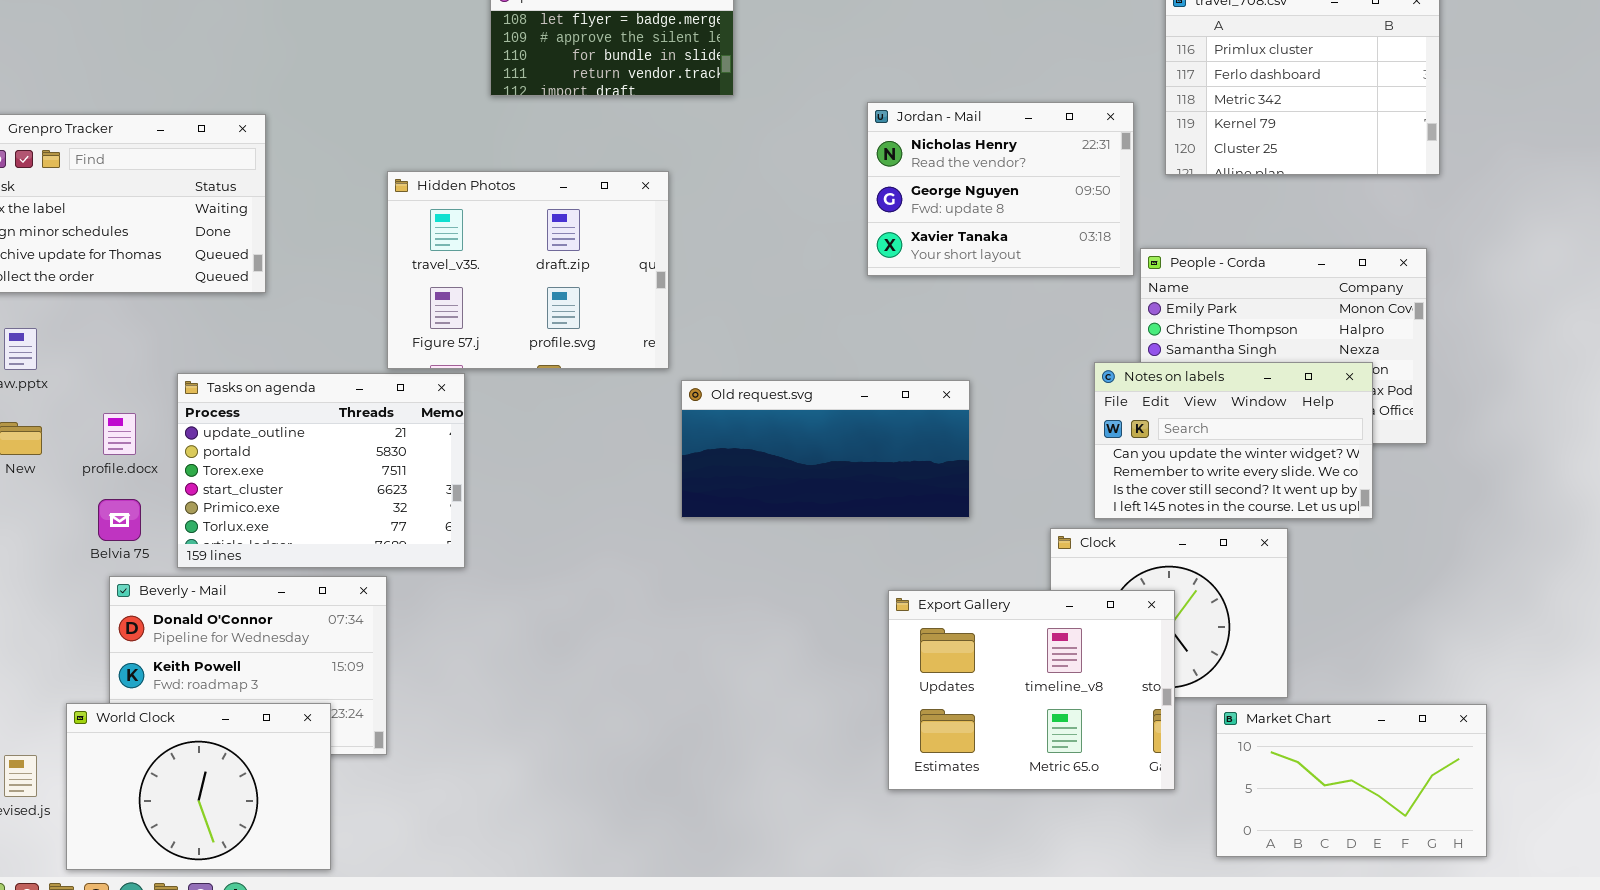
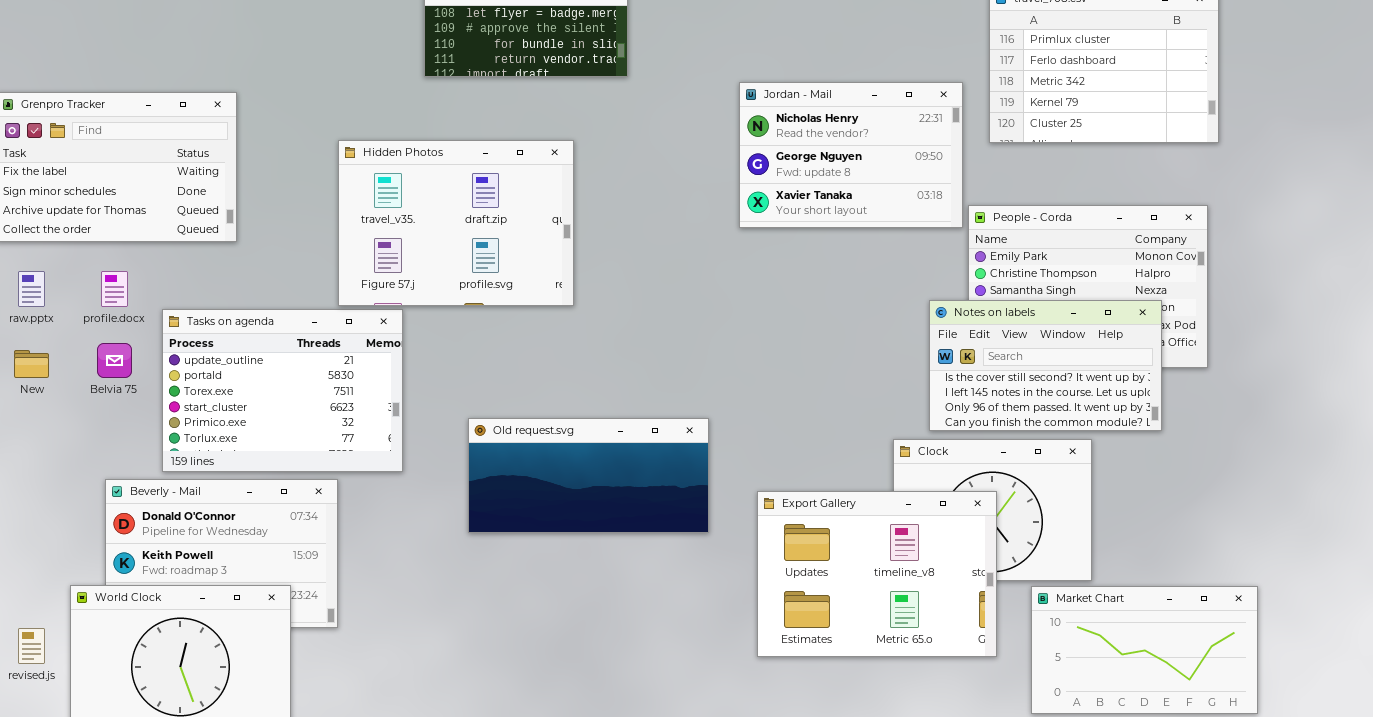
Notes on labels: [1094,362,1373,519] -> [929,300,1162,431], scrolled down 2 rows
Old request.svg: [681,380,970,518] -> [468,418,709,533], moved
profile.docx: [103,413,136,455] -> [101,271,128,307], moved
Belvia 75: [98,499,141,541] -> [97,343,132,378], moved

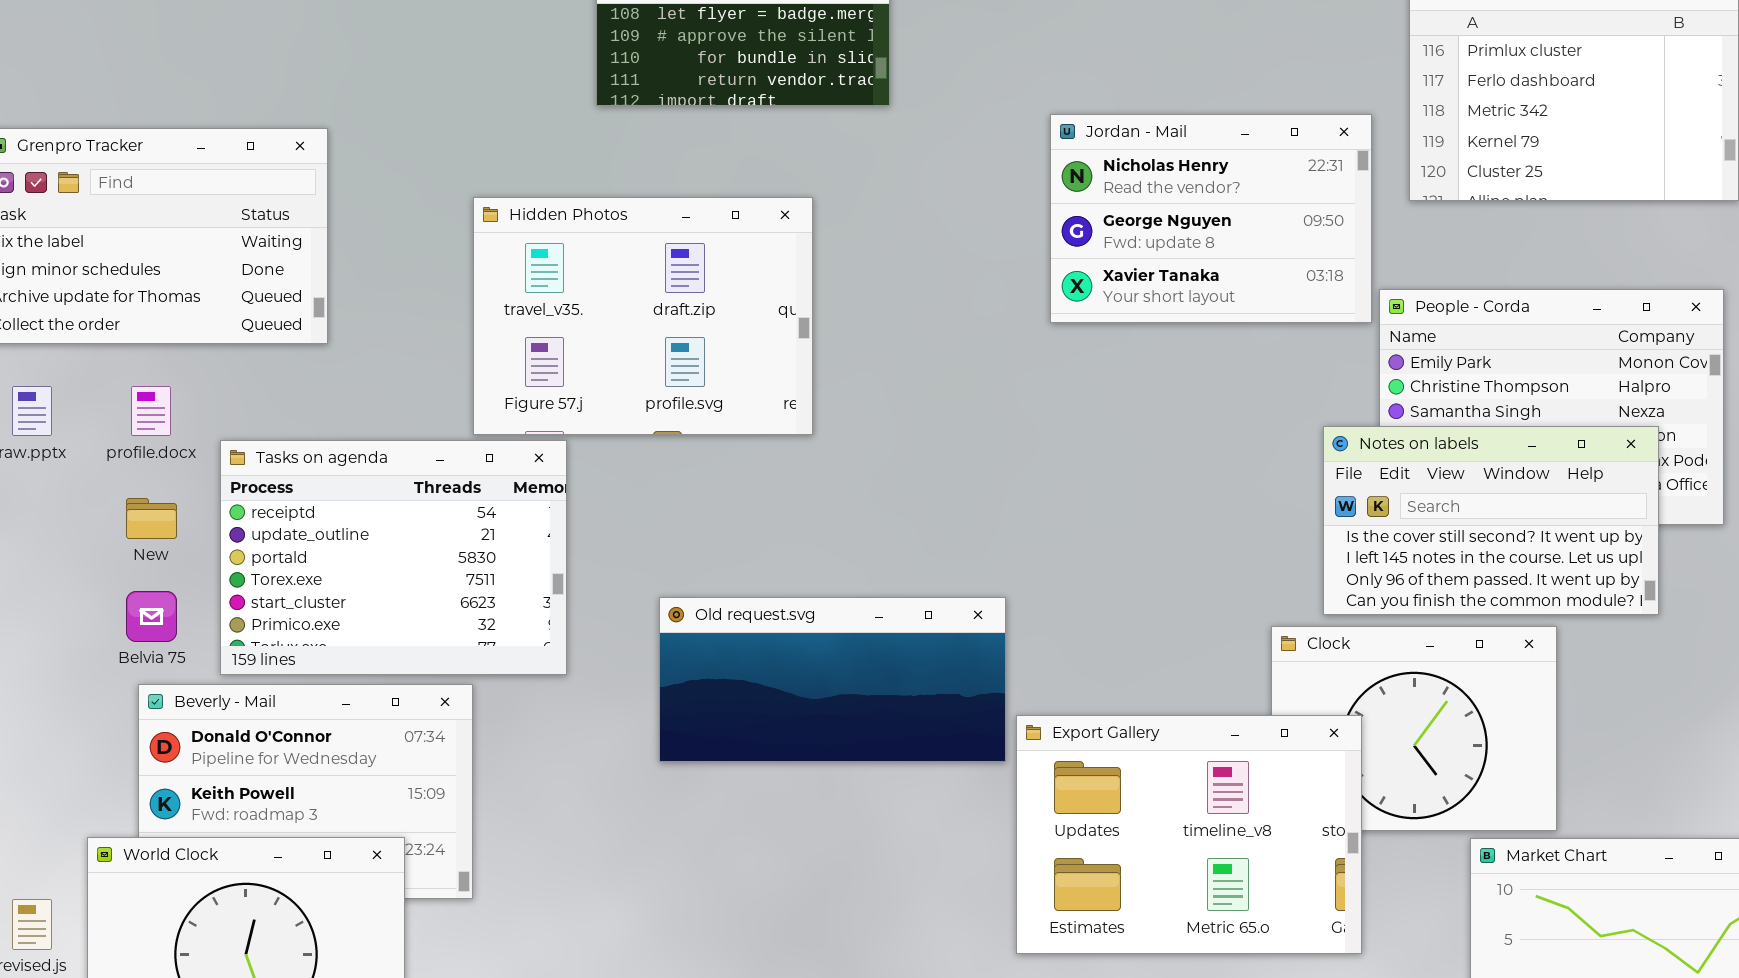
Tasks on agenda: [162,309,403,472] -> [220,440,567,675], scrolled up 1 row
Belvia 75: [97,343,132,378] -> [126,591,177,642], moved
New: [14,350,49,378] -> [126,498,177,539], moved
Export Gallery: [757,491,997,657] -> [1016,715,1362,954], moved

